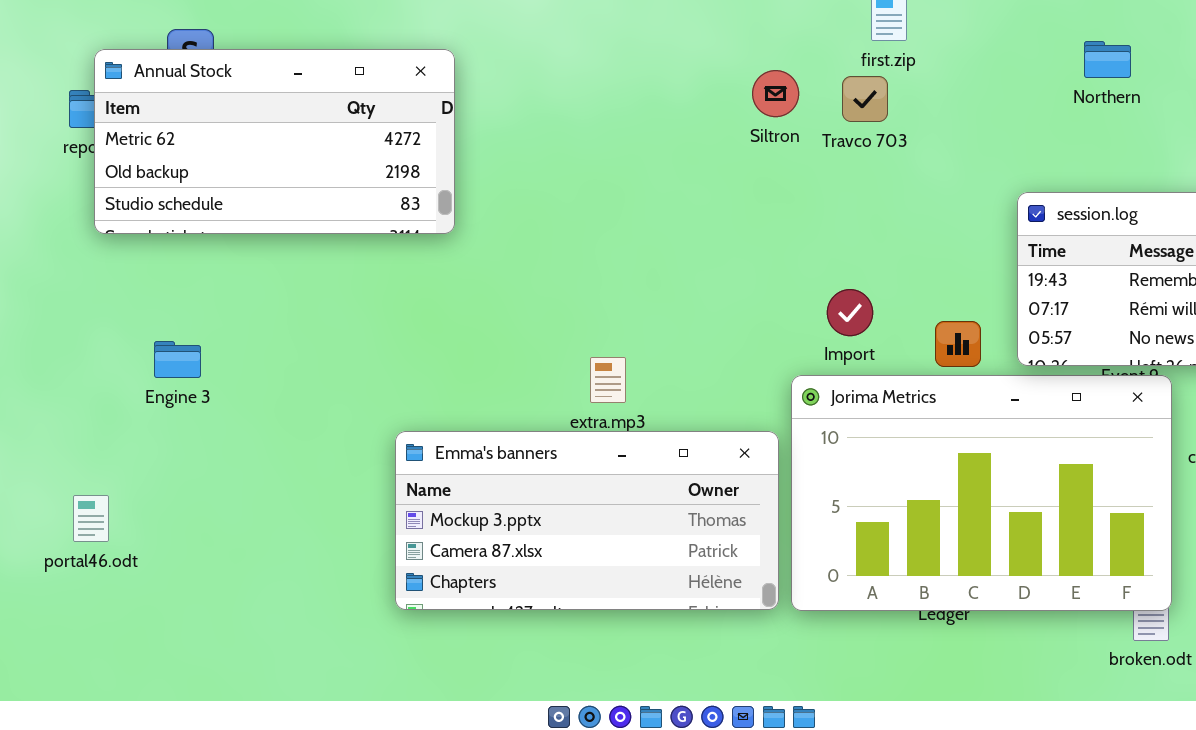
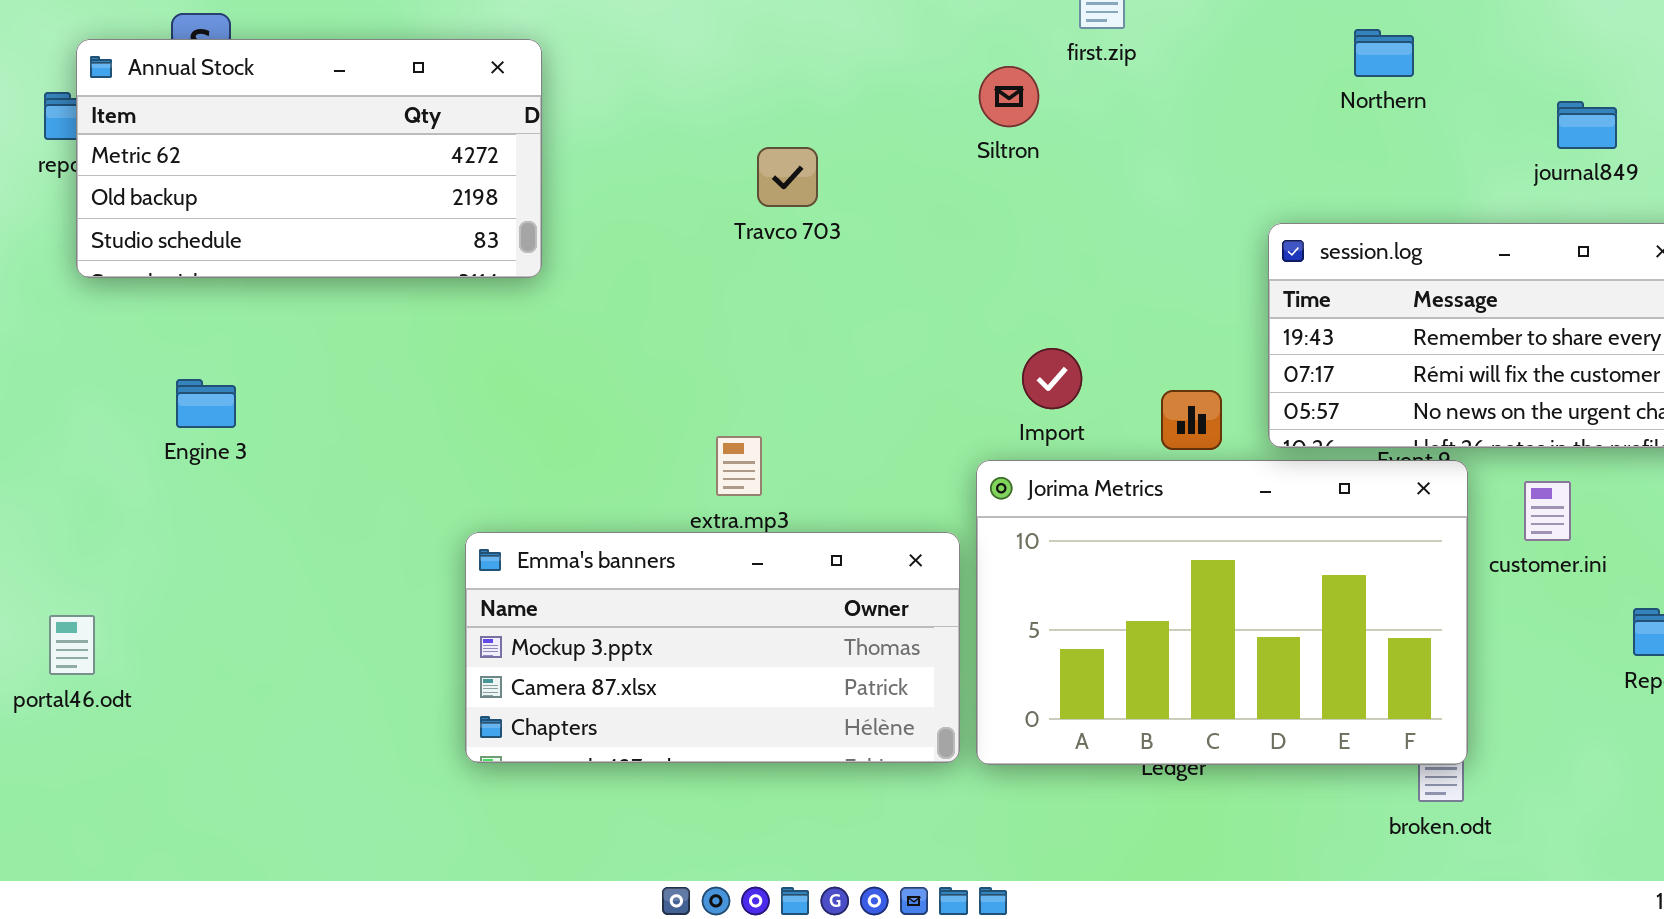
Siltron: [752,70,799,117] -> [979,66,1039,127], moved
Travco 703: [842,76,888,122] -> [757,147,818,207], moved
Engine 3: [154,341,201,378] -> [176,379,236,428], moved

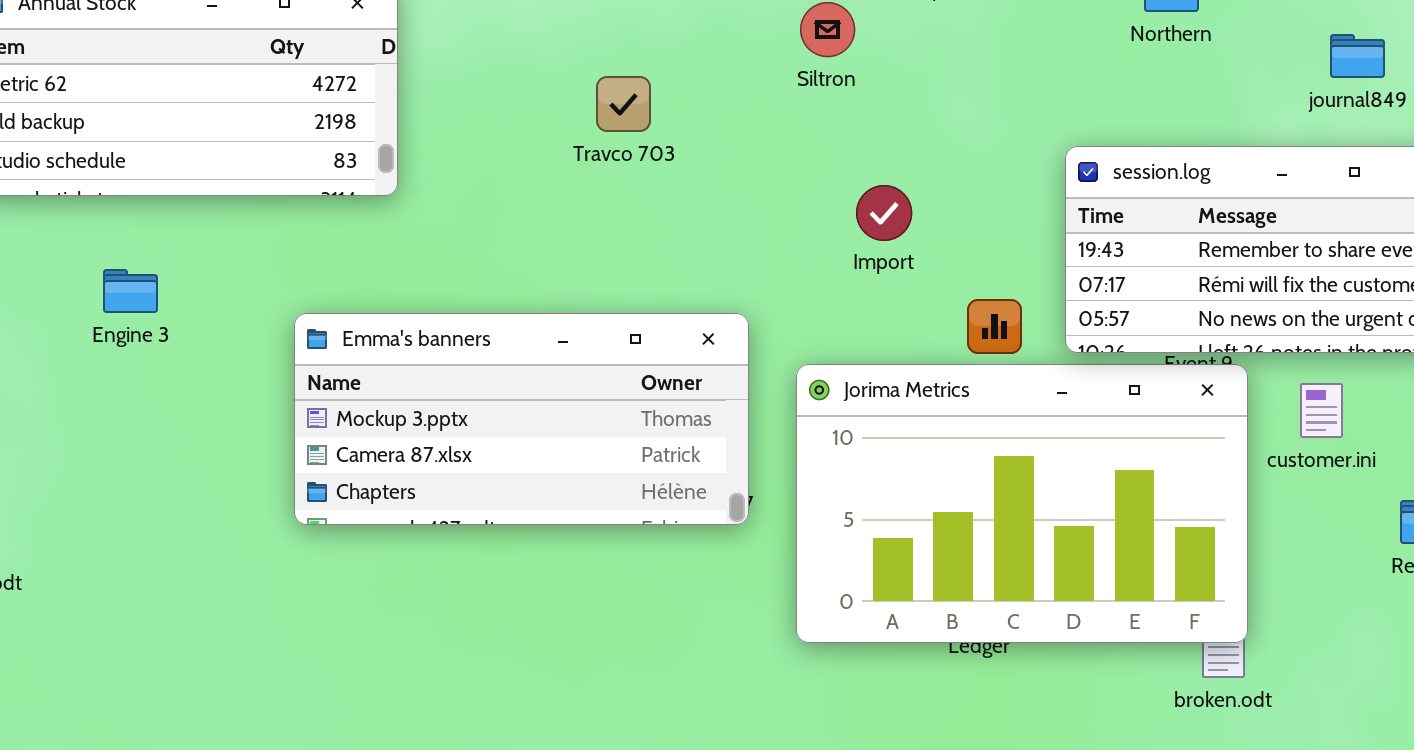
Import: [1022,348,1082,409] -> [856,185,912,241], moved
Engine 3: [176,379,236,428] -> [103,269,158,313], moved
Emma's banners: [465,532,960,763] -> [294,313,749,525], moved

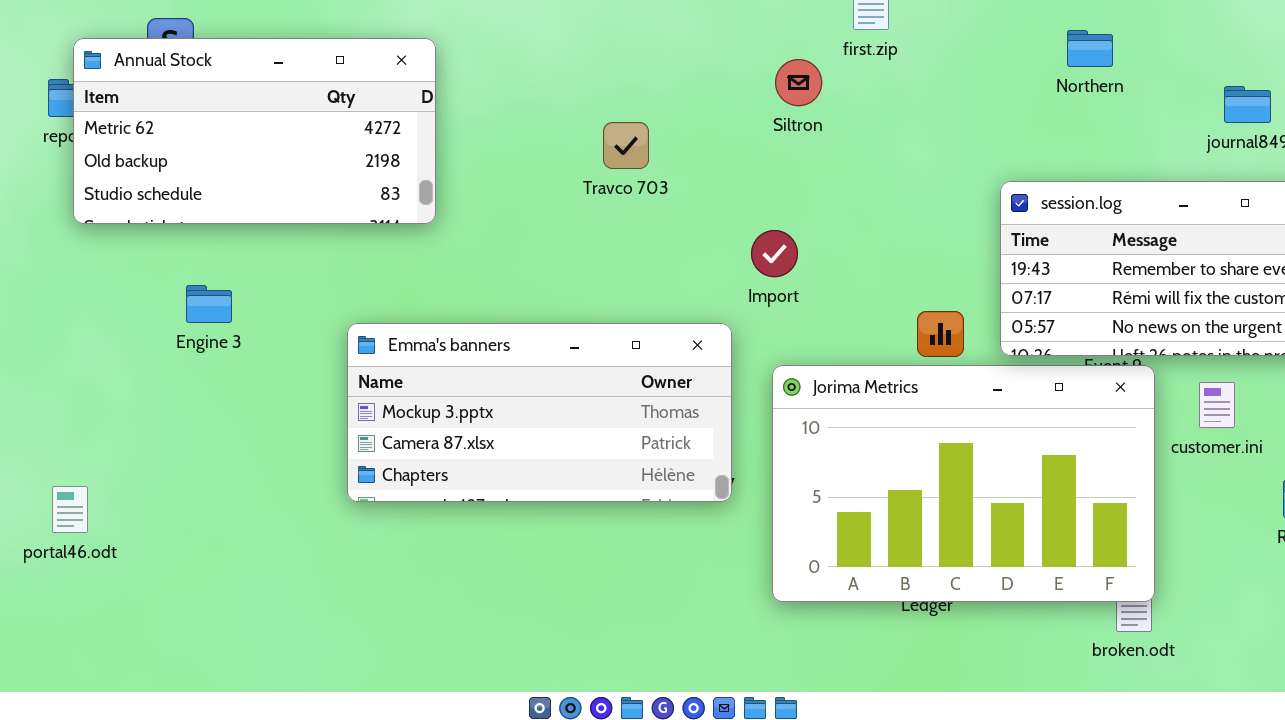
Import: [856,185,912,241] -> [751,230,798,277], moved

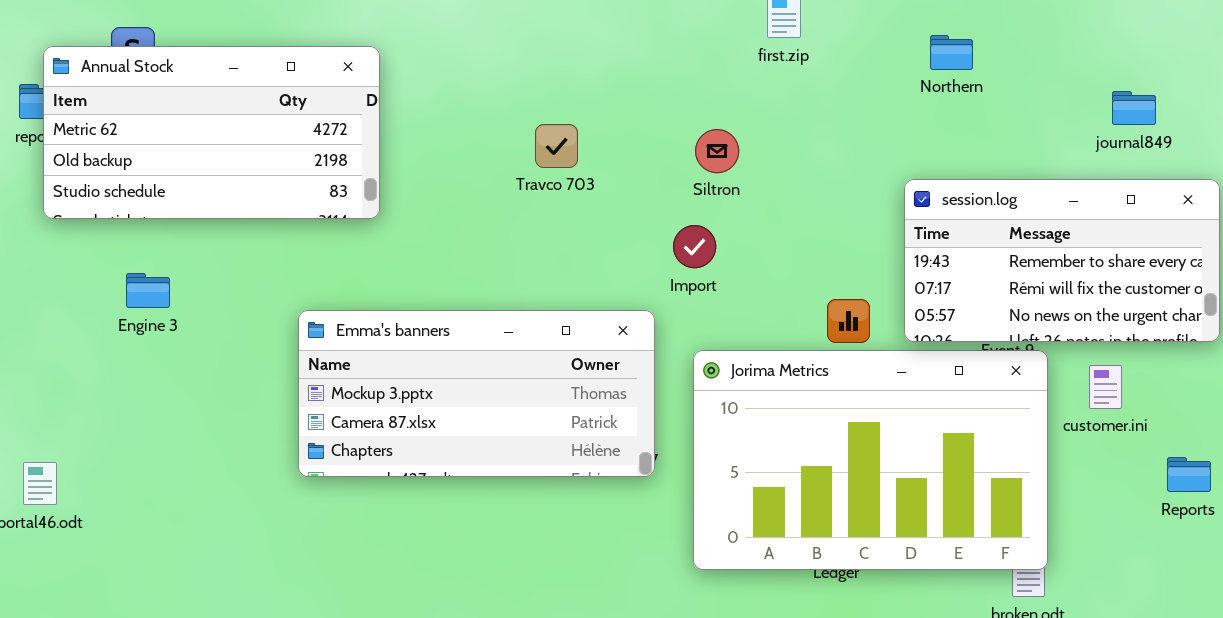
Northern: [1067,30,1113,67] -> [930,35,973,70], moved
Siltron: [775,59,822,106] -> [695,129,739,173], moved
Engine 3: [186,285,232,323] -> [126,273,170,308], moved

